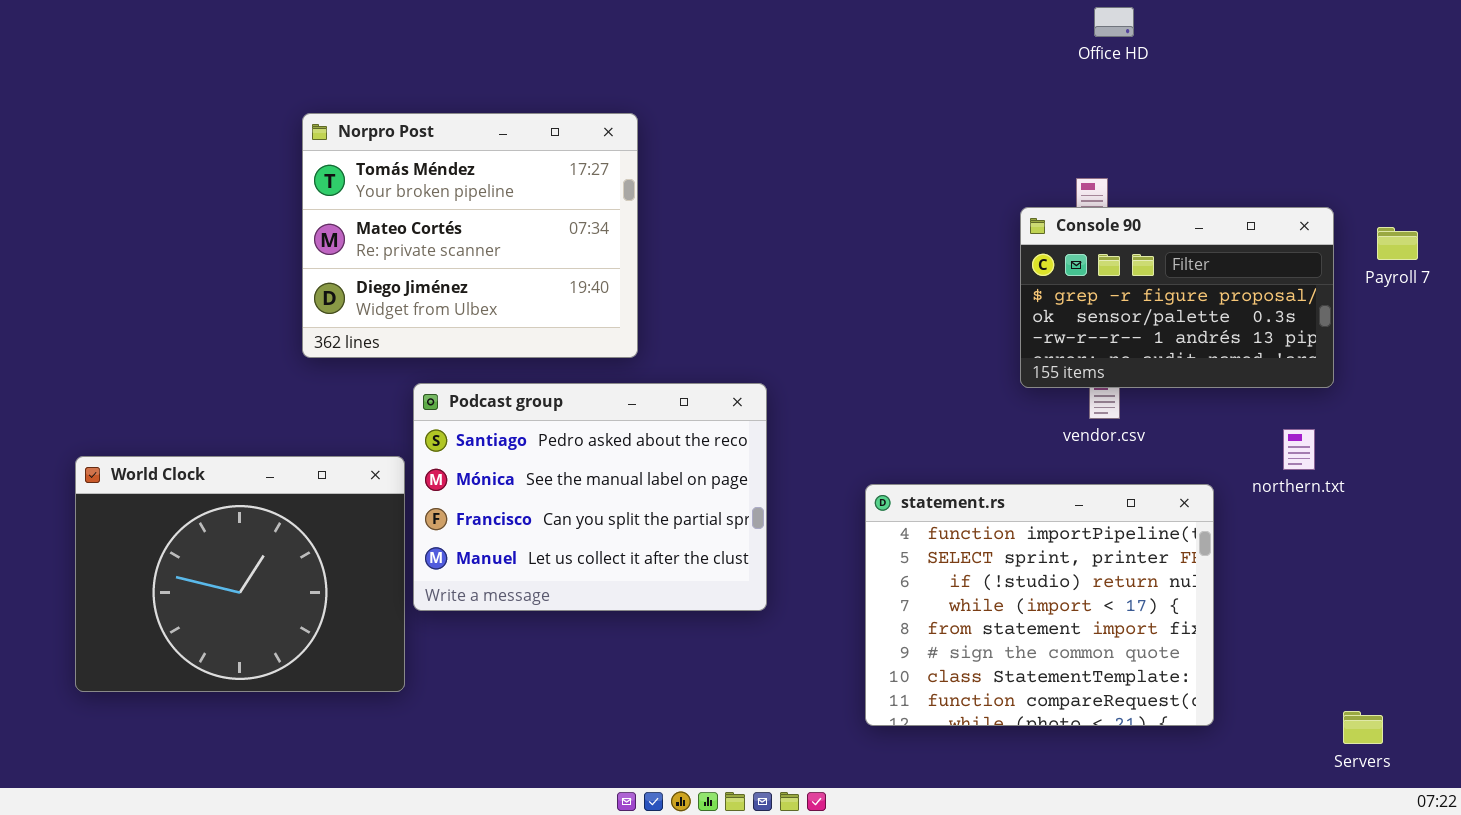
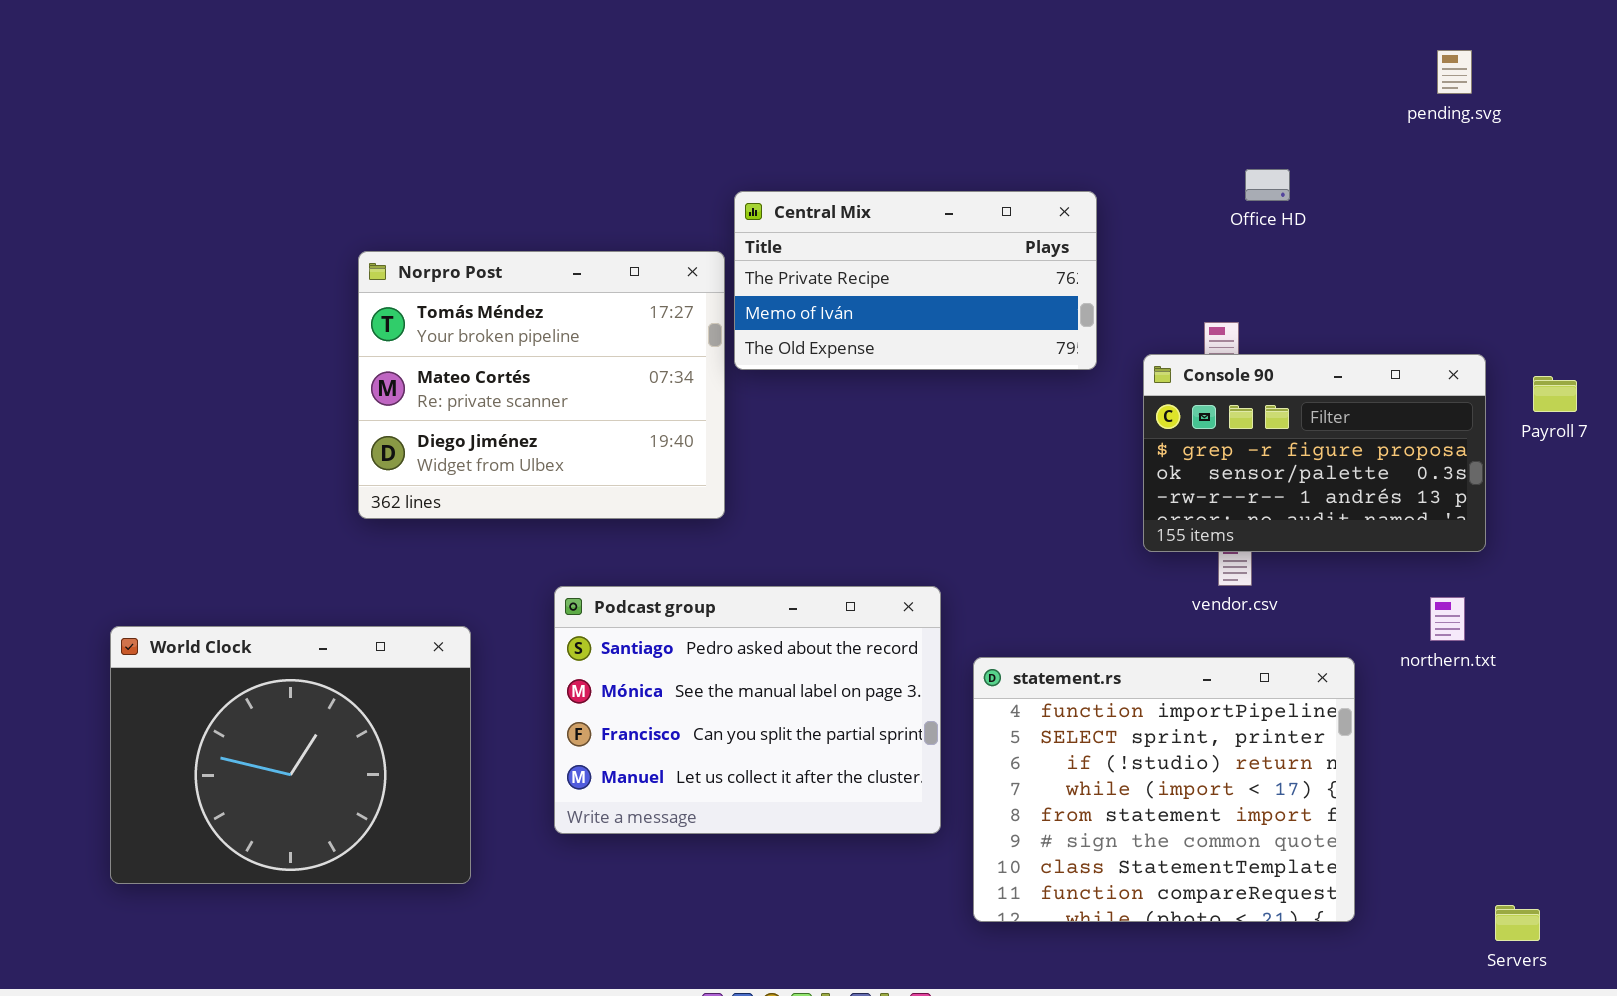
Office HD: [1094,7,1134,37] -> [1245,169,1290,201], moved
Central Mix: none -> [734,191,1097,370], opened
Podcast group: [413,383,767,611] -> [554,586,941,834], moved

